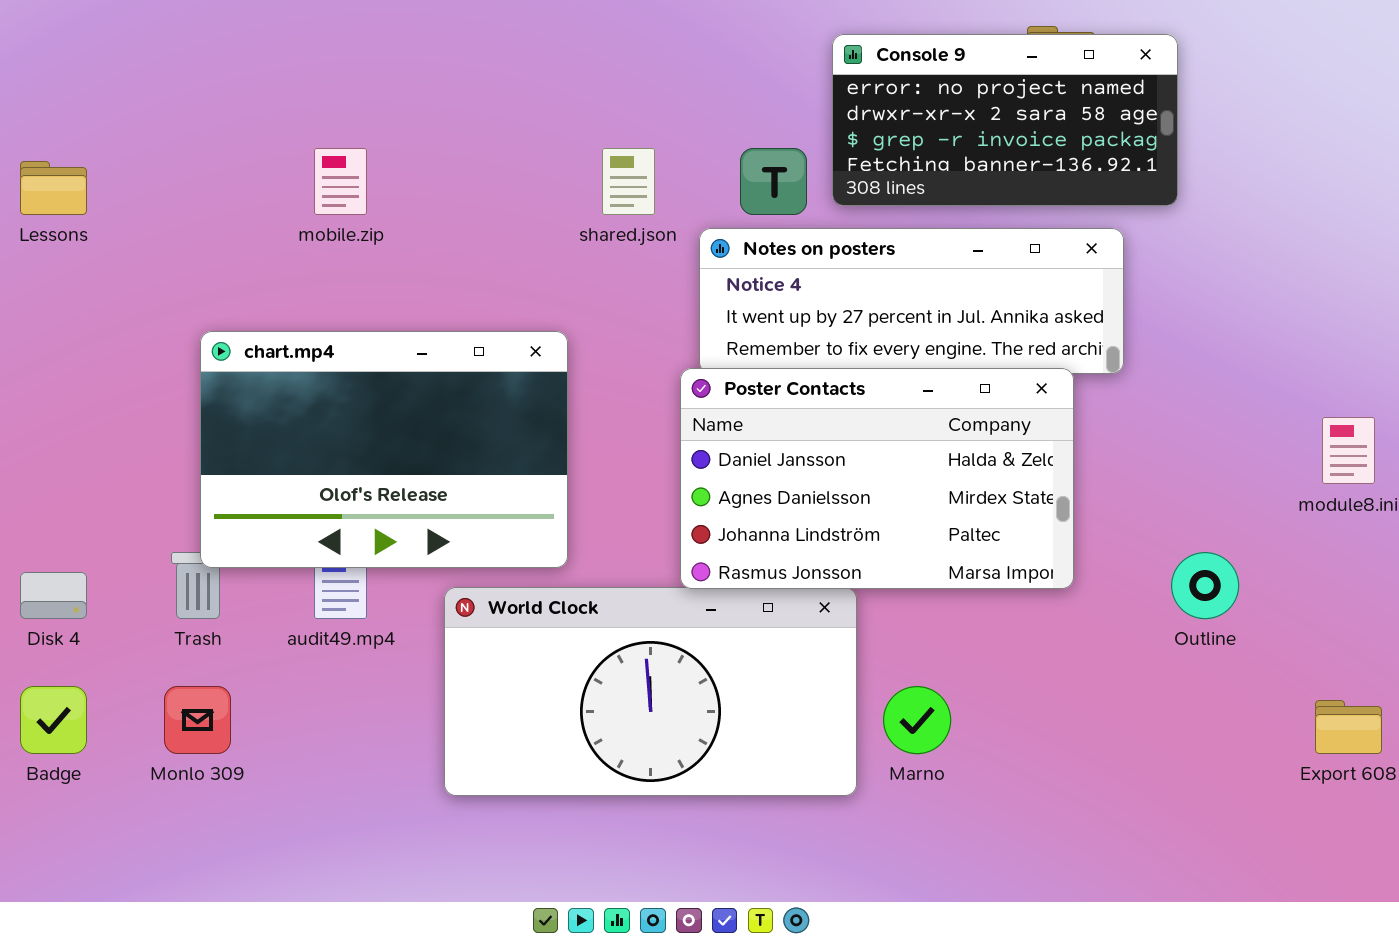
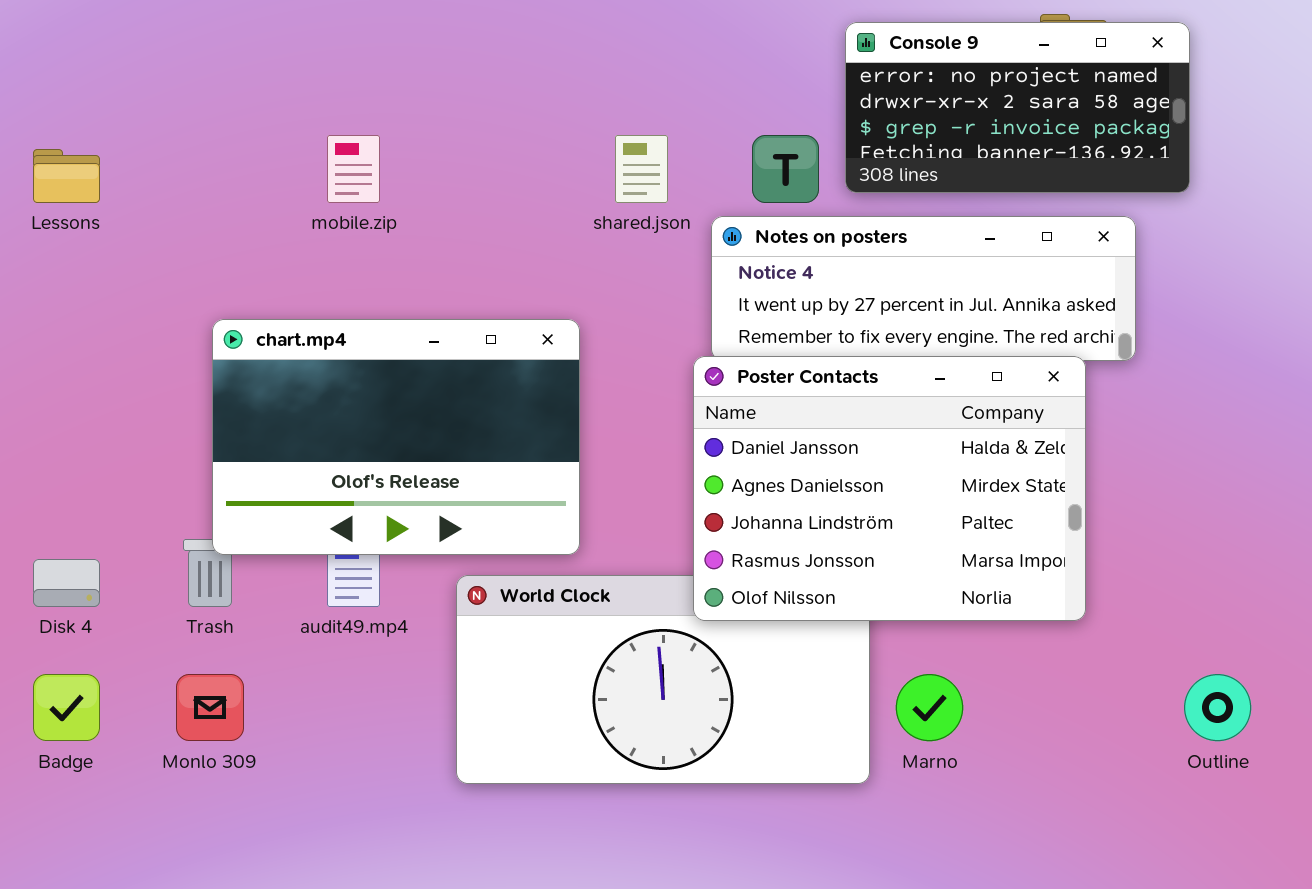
Poster Contacts: [680,368,1074,589] -> [693,356,1086,621], resized
Outline: [1171,552,1239,619] -> [1184,674,1251,741], moved

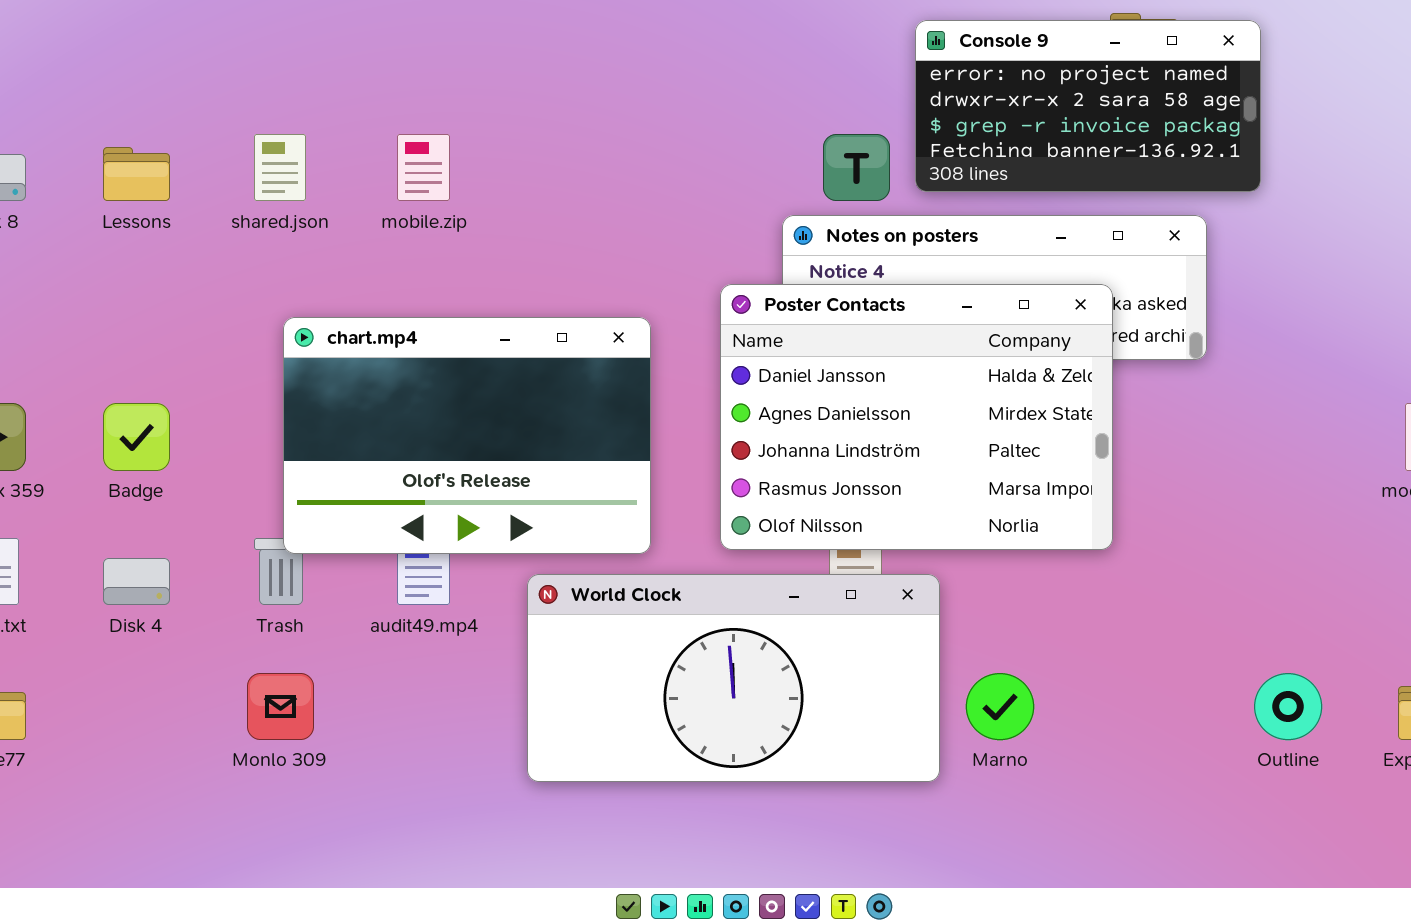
shared.json: [615,135,668,203] -> [254,134,306,201], moved
Poster Contacts: [693,356,1086,621] -> [720,284,1113,550], moved
Badge: [33,674,100,741] -> [103,403,170,471], moved

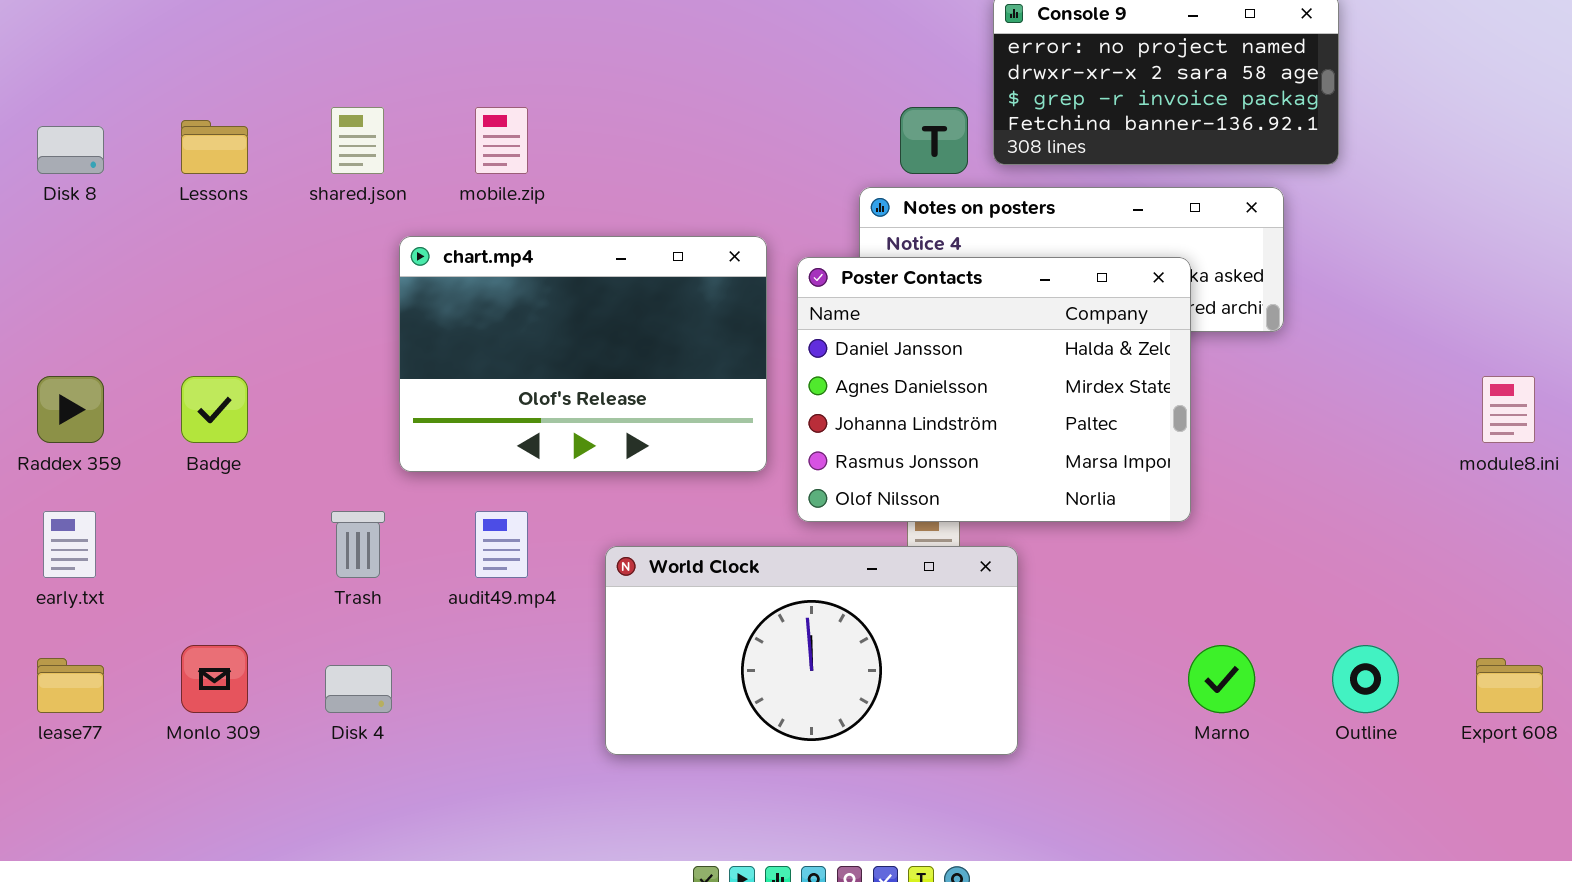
chart.mp4: [283,317,651,554] -> [399,236,767,472], moved
Disk 4: [103,558,170,605] -> [325,665,392,713], moved
Monlo 309: [247,673,314,740] -> [181,645,248,713], moved
Marno: [966,673,1034,740] -> [1188,645,1255,713], moved

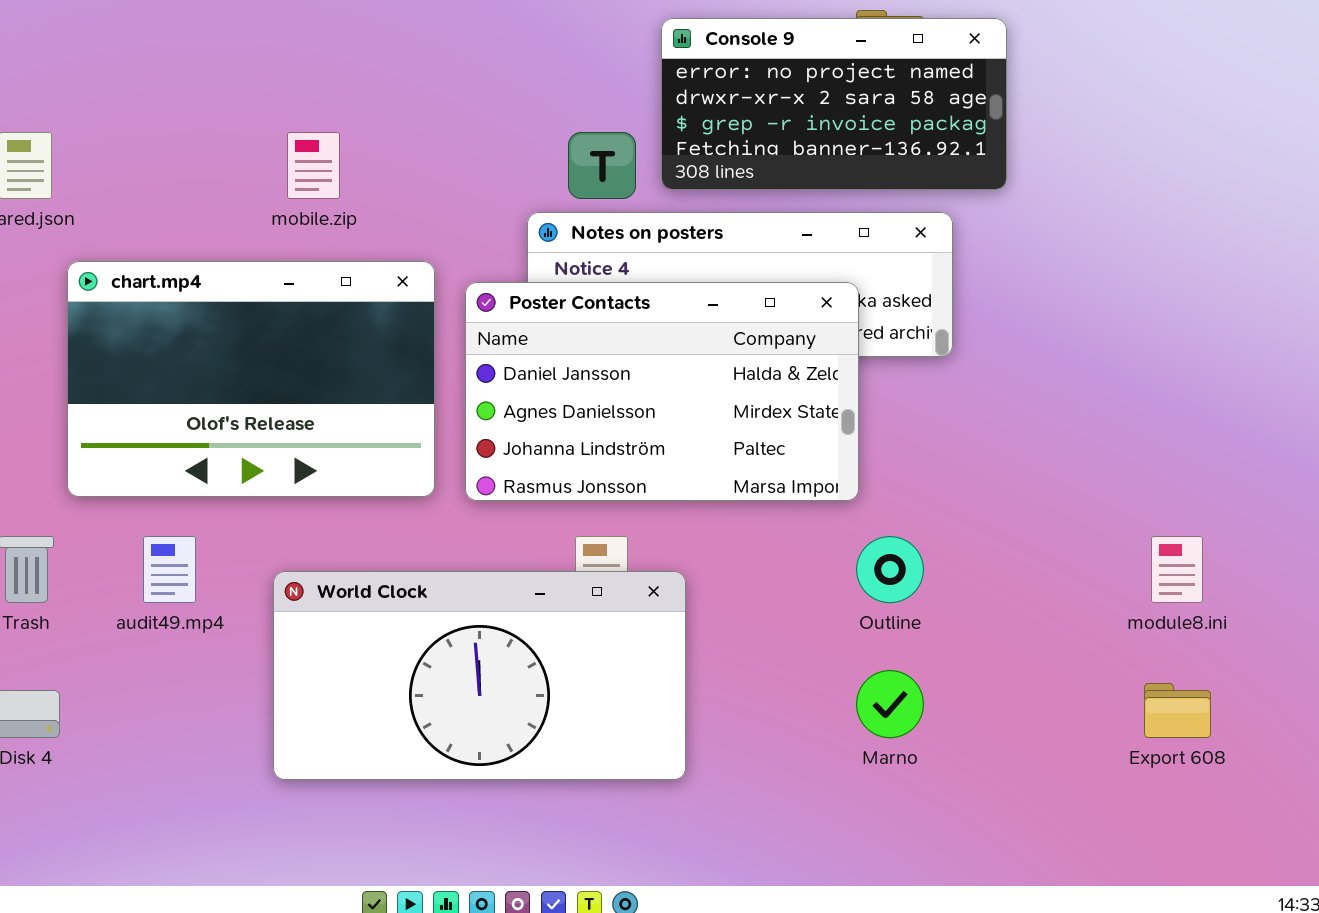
mobile.zip: [475,107,528,174] -> [287,132,340,199], moved
Poster Contacts: [797,257,1191,522] -> [465,282,859,501], resized
module8.ini: [1482,376,1535,443] -> [1151,536,1203,603], moved
Outline: [1332,645,1399,713] -> [856,536,924,603], moved

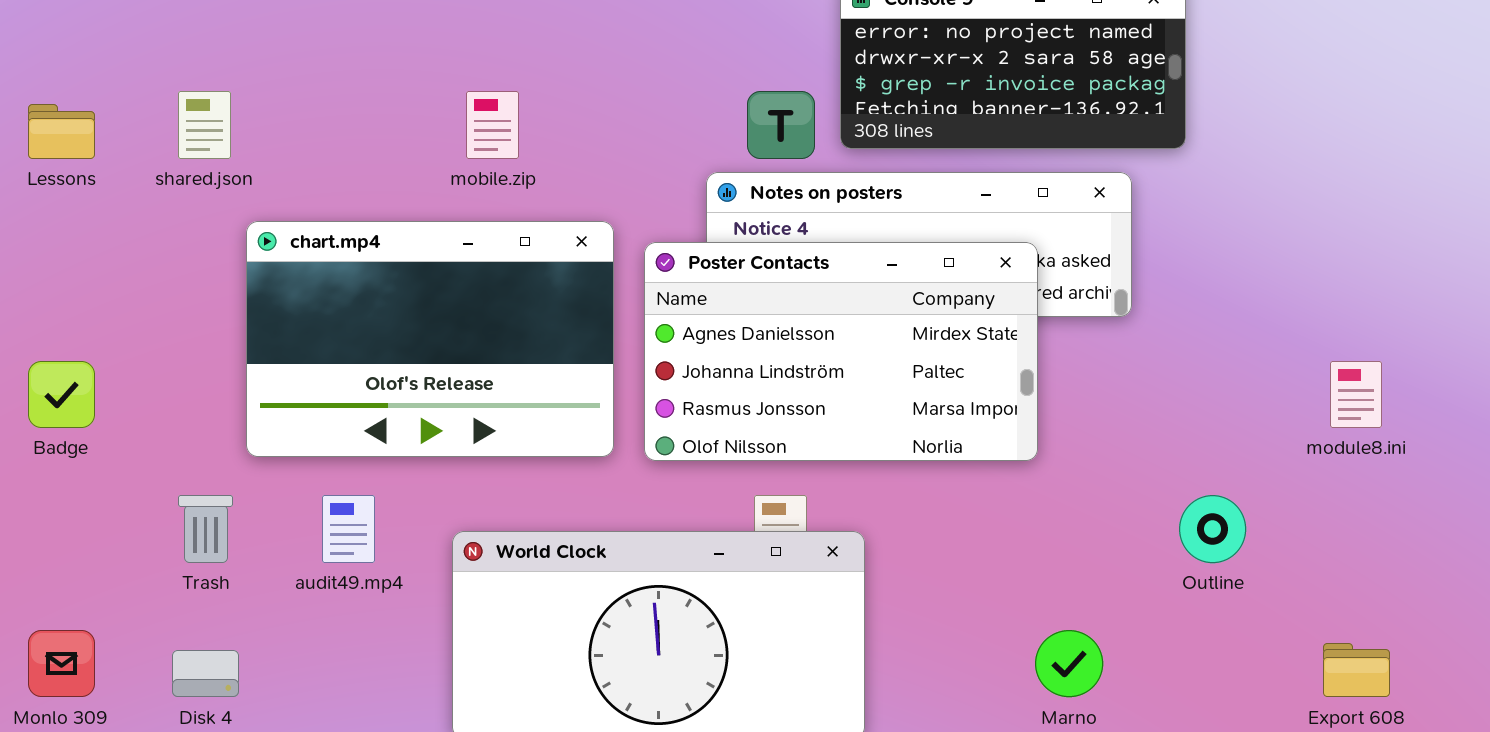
Poster Contacts: [465,282,859,501] -> [644,242,1038,461], scrolled down 1 row
Outline: [856,536,924,603] -> [1179,495,1246,563], moved
module8.ini: [1151,536,1203,603] -> [1330,361,1382,428], moved

